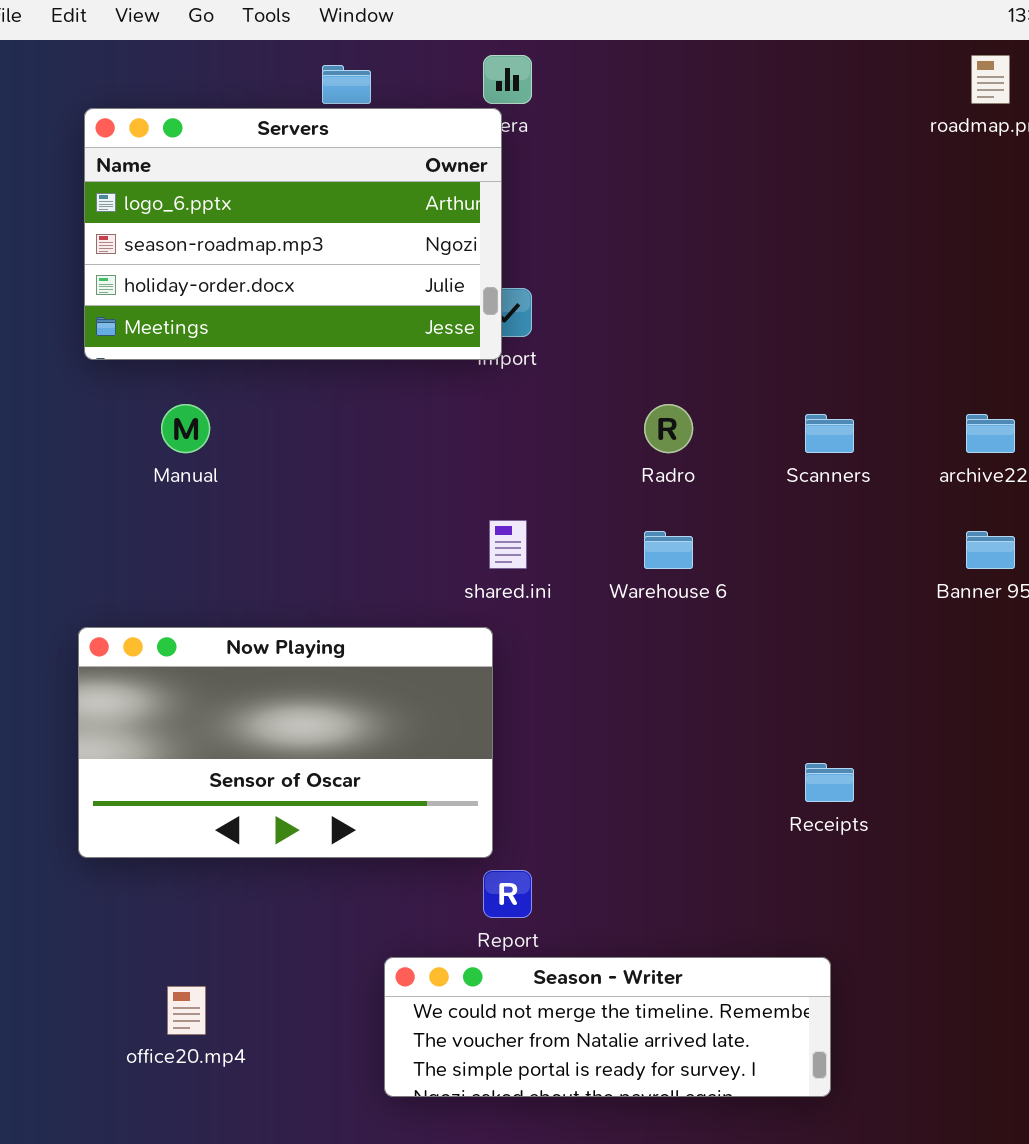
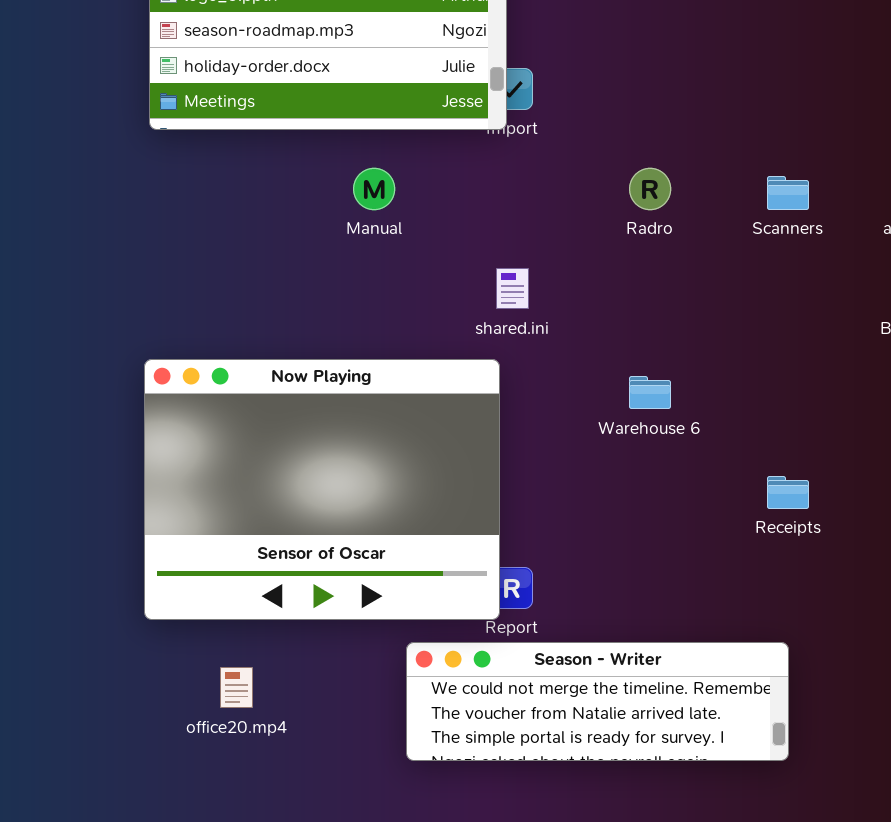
Manual: [161,404,210,453] -> [353,168,395,210], moved
Warehouse 6: [644,531,693,569] -> [629,376,671,409], moved
Now Playing: [78,627,493,858] -> [144,359,500,620], resized

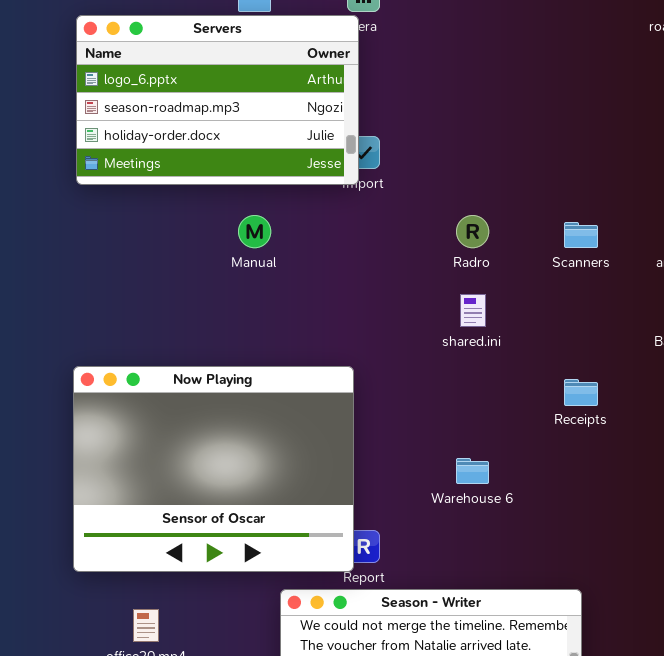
shared.ini: [496,268,529,309] -> [460,294,486,327], moved
Warehouse 6: [629,376,671,409] -> [456,458,489,484], moved
Receipts: [767,476,809,509] -> [564,379,598,406], moved

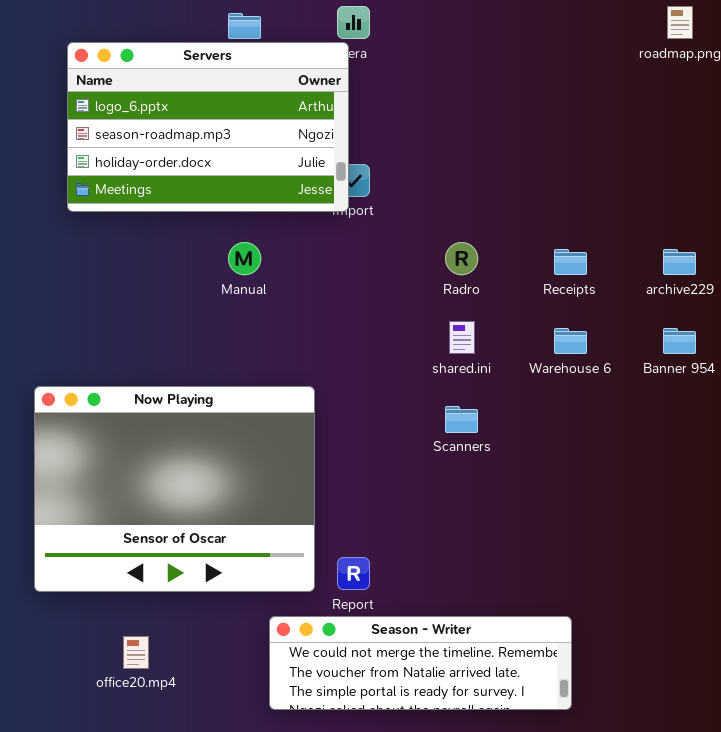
Scanners: [564,222,598,248] -> [445,406,478,433], moved
Now Playing: [73,366,354,572] -> [34,386,315,592], moved
Receipts: [564,379,598,406] -> [554,249,587,275], moved
Warehouse 6: [456,458,489,484] -> [554,328,587,354], moved

